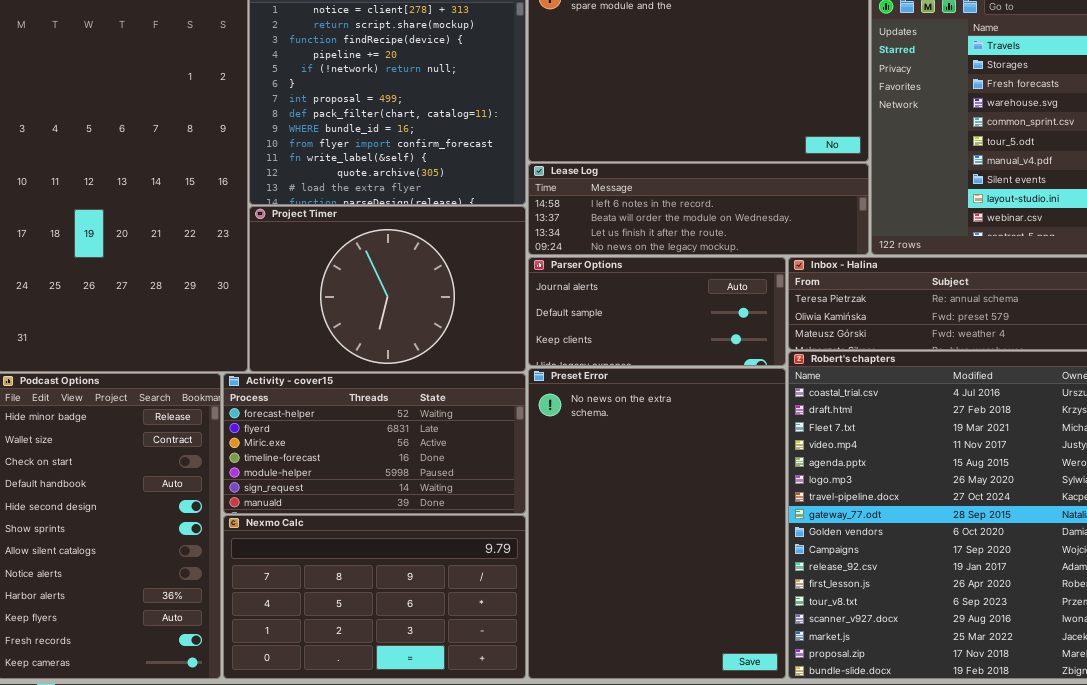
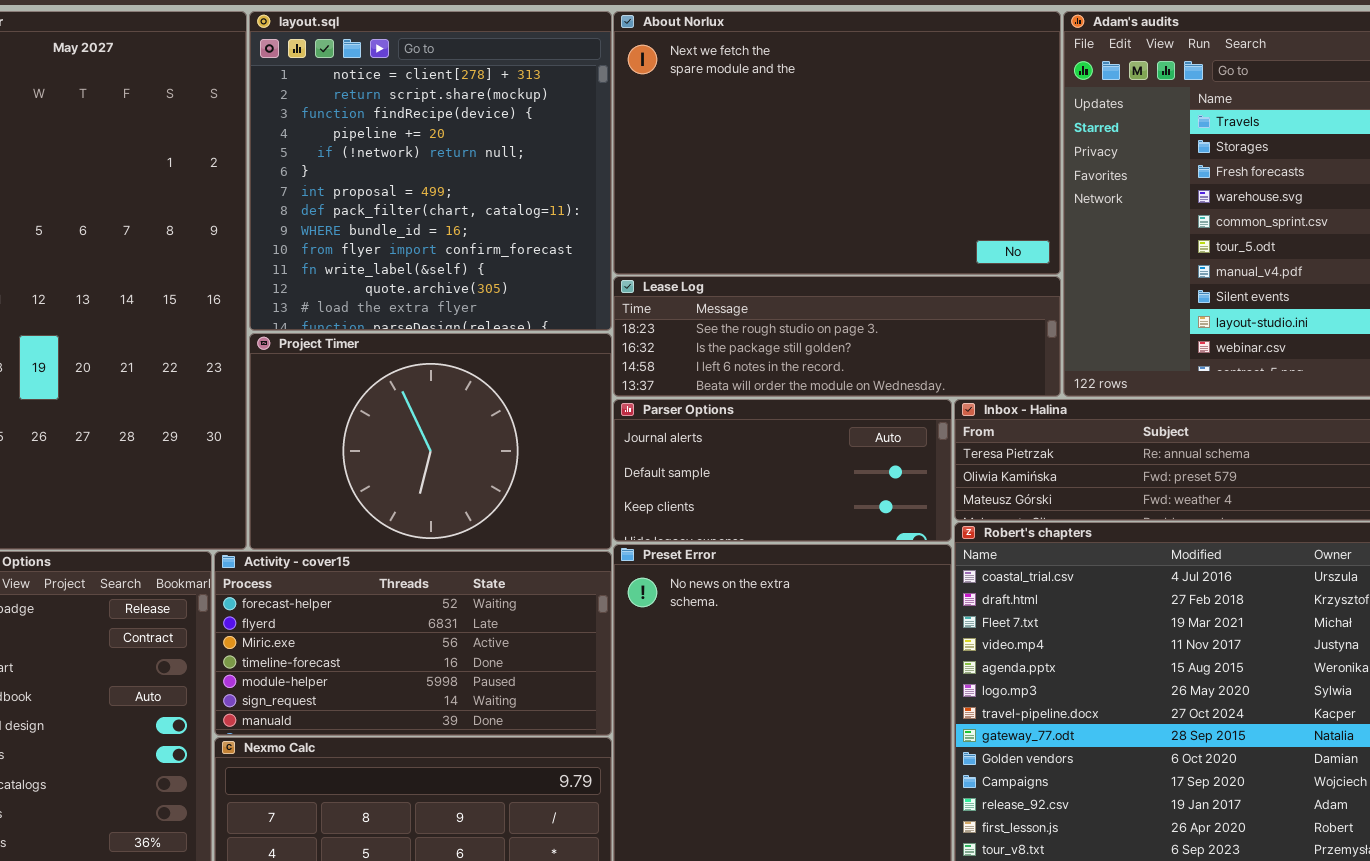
Lease Log: [528,163,869,255] -> [613,276,1061,397], scrolled up 2 rows

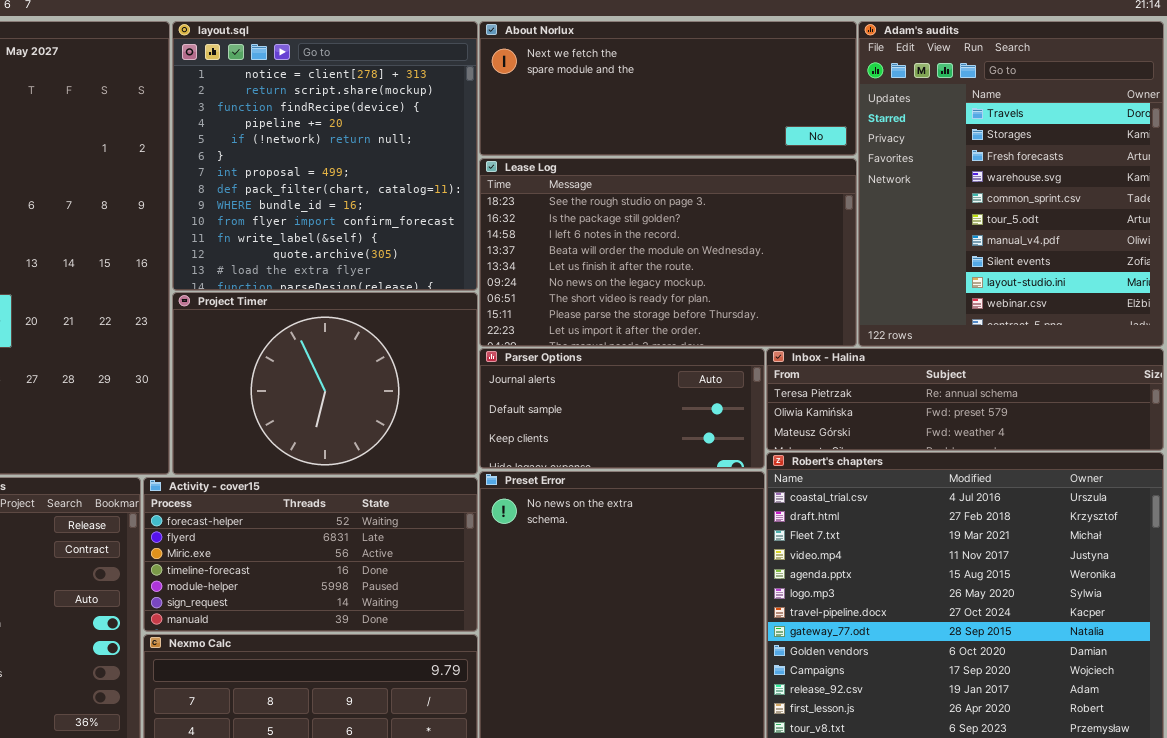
About Norlux: [613,11,1061,275] -> [479,21,857,156], resized
Lease Log: [613,276,1061,397] -> [479,158,857,347], resized

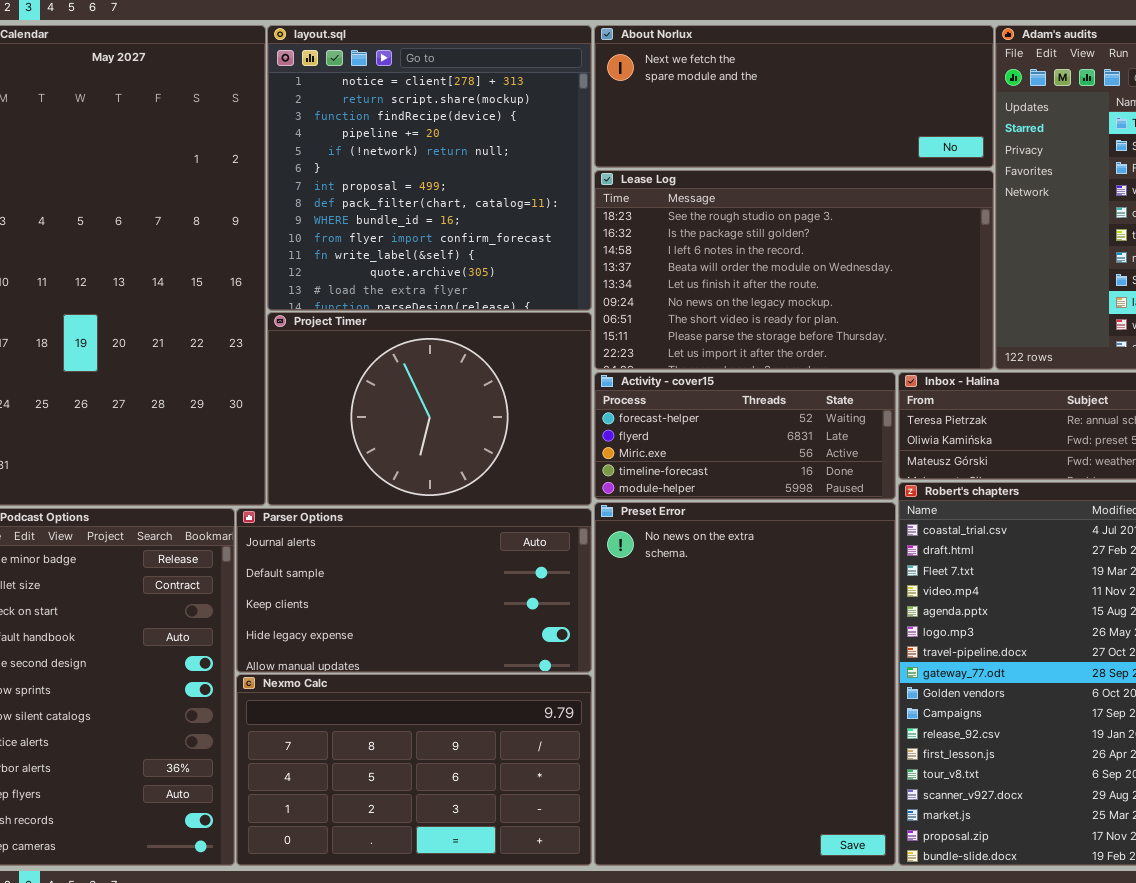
Parser Options: [479,348,765,469] -> [236,508,592,673], moved, resized
Activity - cover15: [143,477,478,632] -> [594,372,896,500], moved, resized

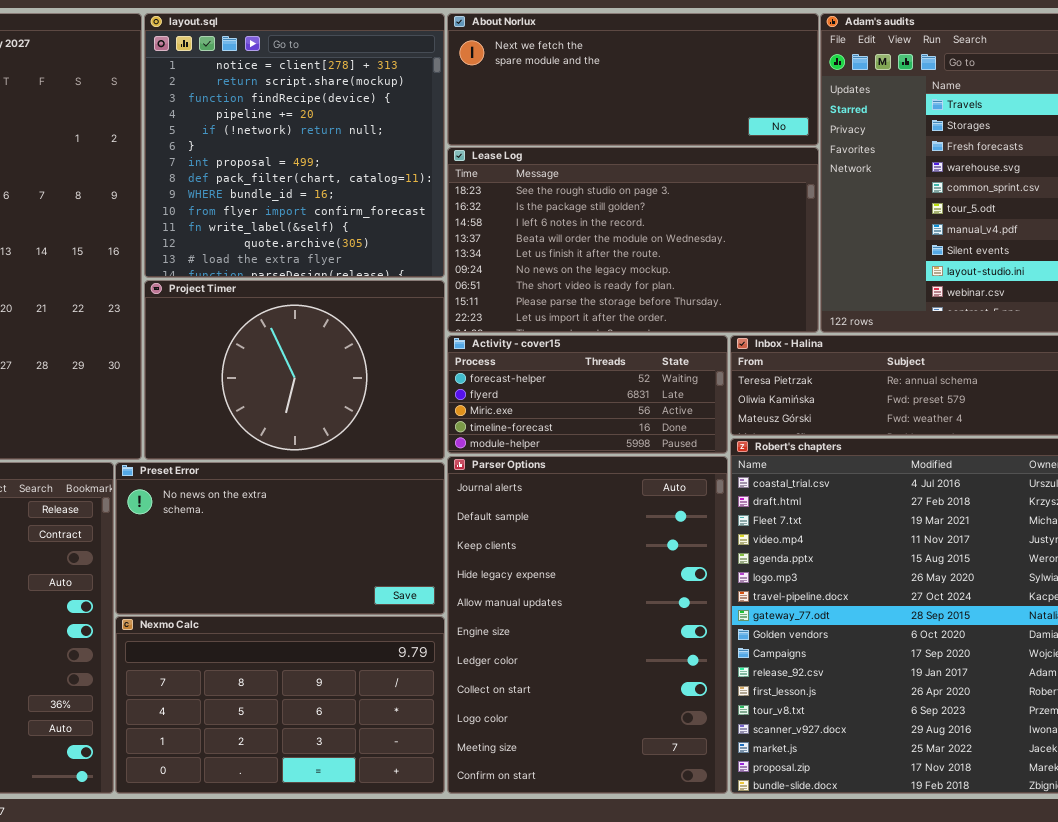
Preset Error: [594,502,896,866] -> [115,462,445,615], moved, resized
Parser Options: [236,508,592,673] -> [447,456,728,794], moved, resized

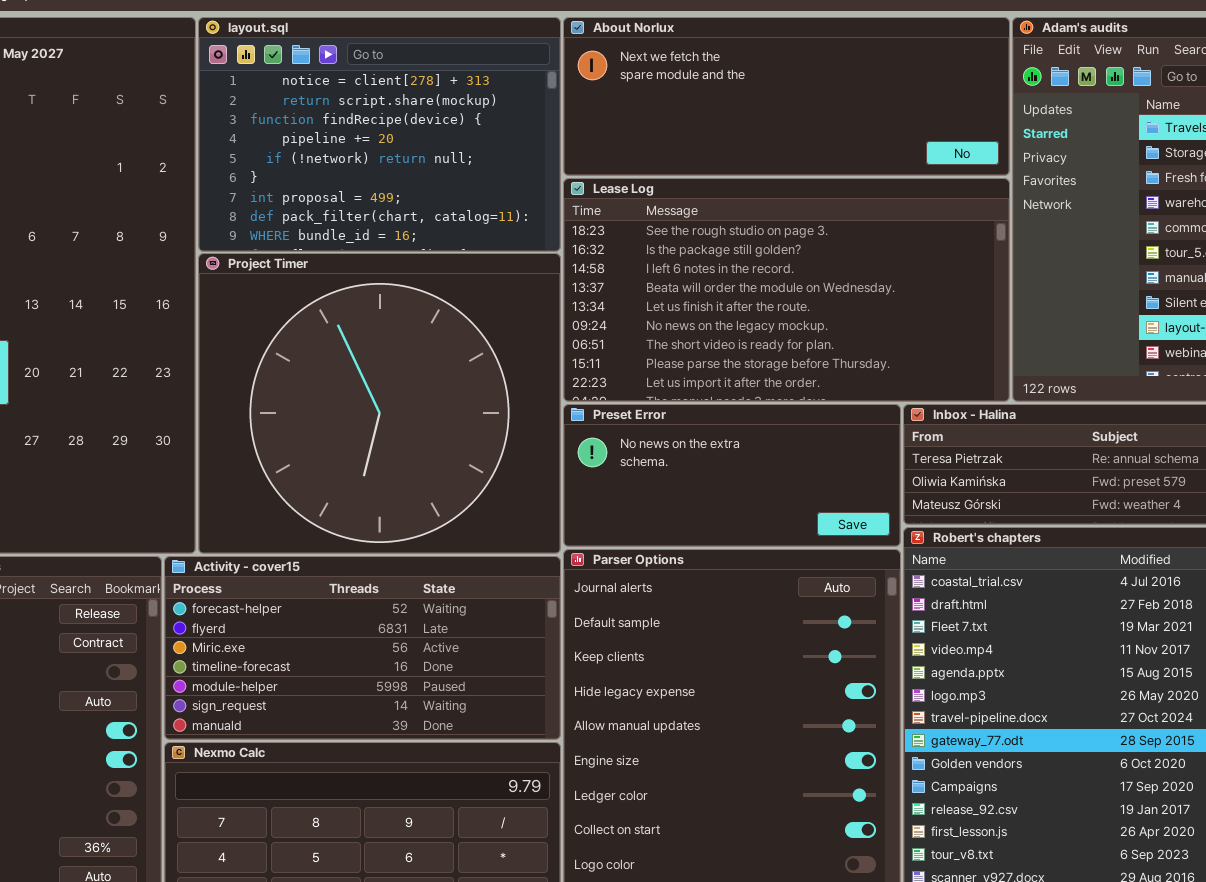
layout.sql: [144,13,445,278] -> [198,17,561,252], resized
Project Timer: [144,280,445,460] -> [198,253,561,554], resized
Activity - cover15: [447,335,728,454] -> [164,556,561,740], moved, resized
Preset Error: [115,462,445,615] -> [563,404,901,547], moved, resized

